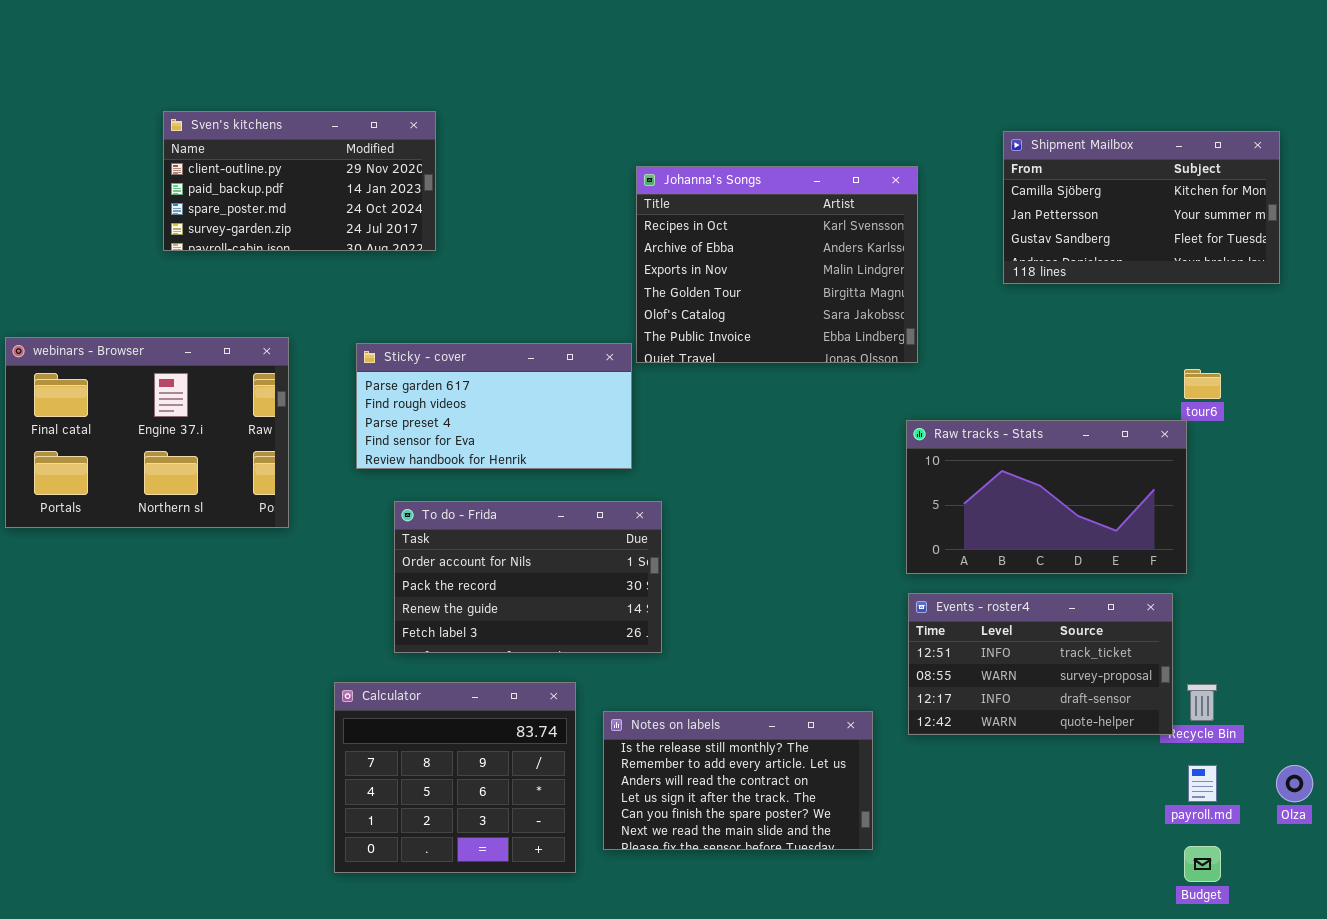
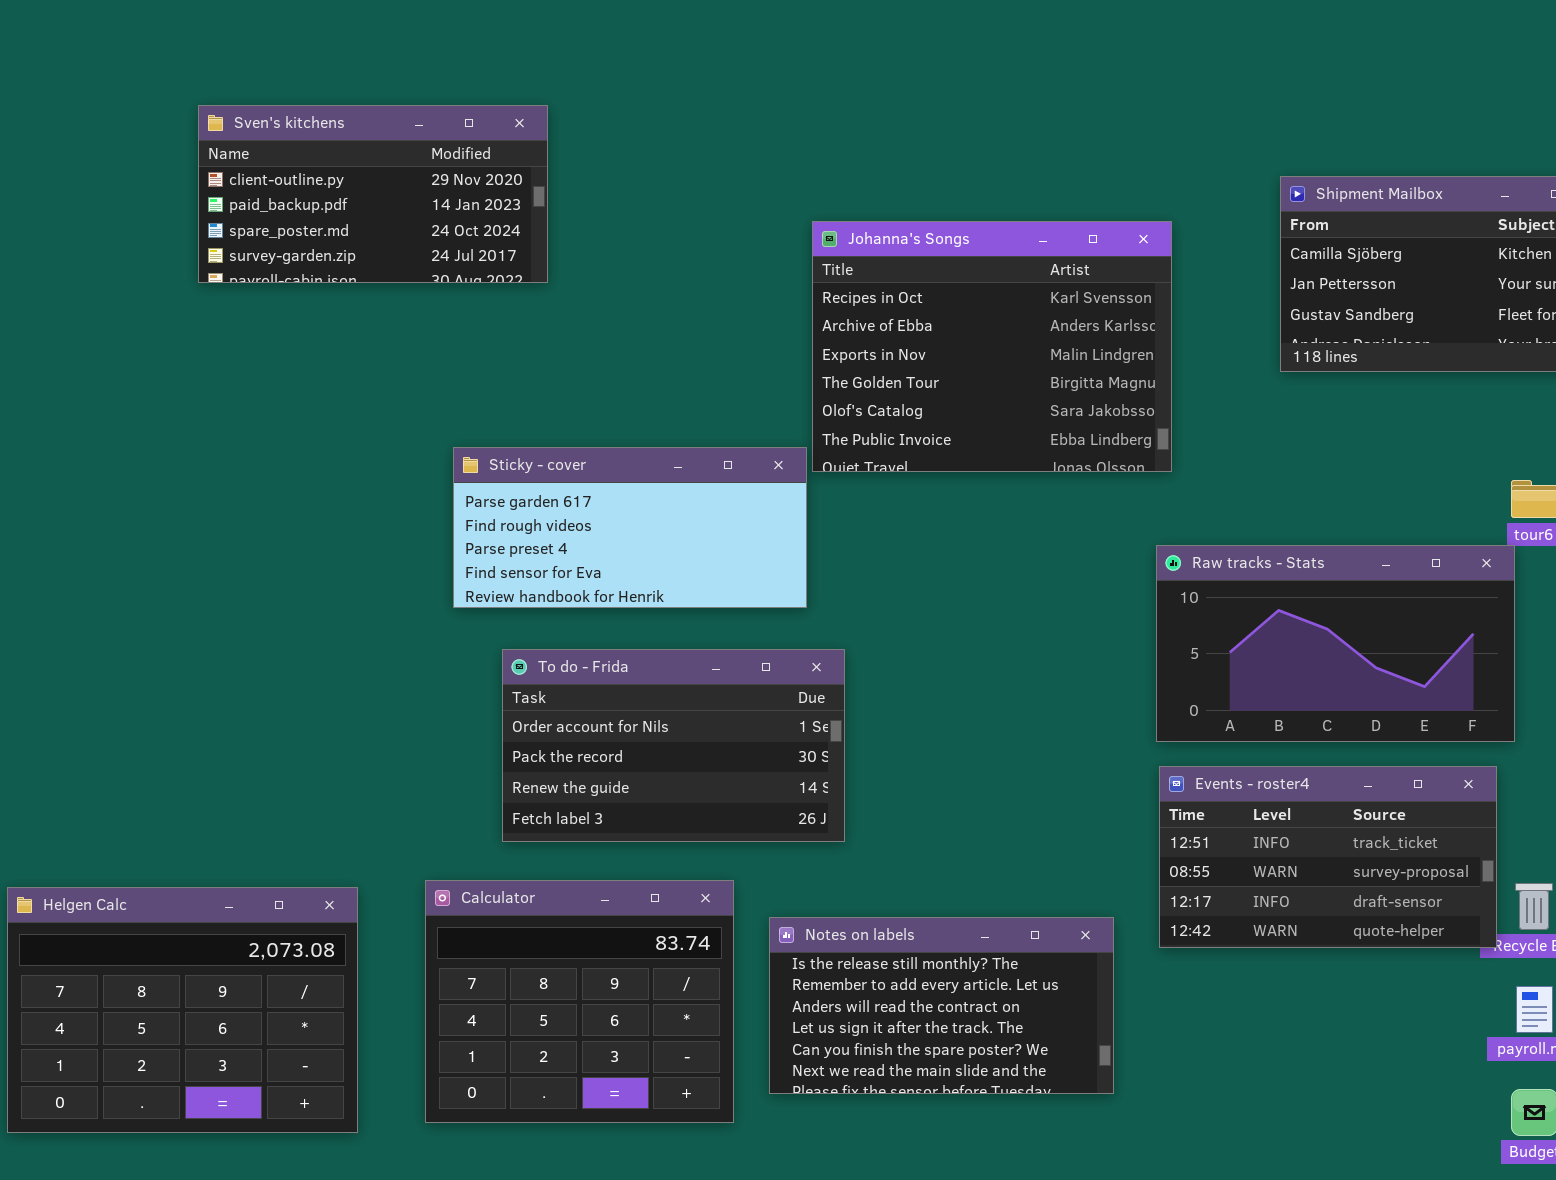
Sven's kitchens: [163,111,436,251] -> [198,105,548,283], moved
webinars - Browser: [5,337,289,528] -> none, closed
Helgen Calc: none -> [7,887,358,1133], opened

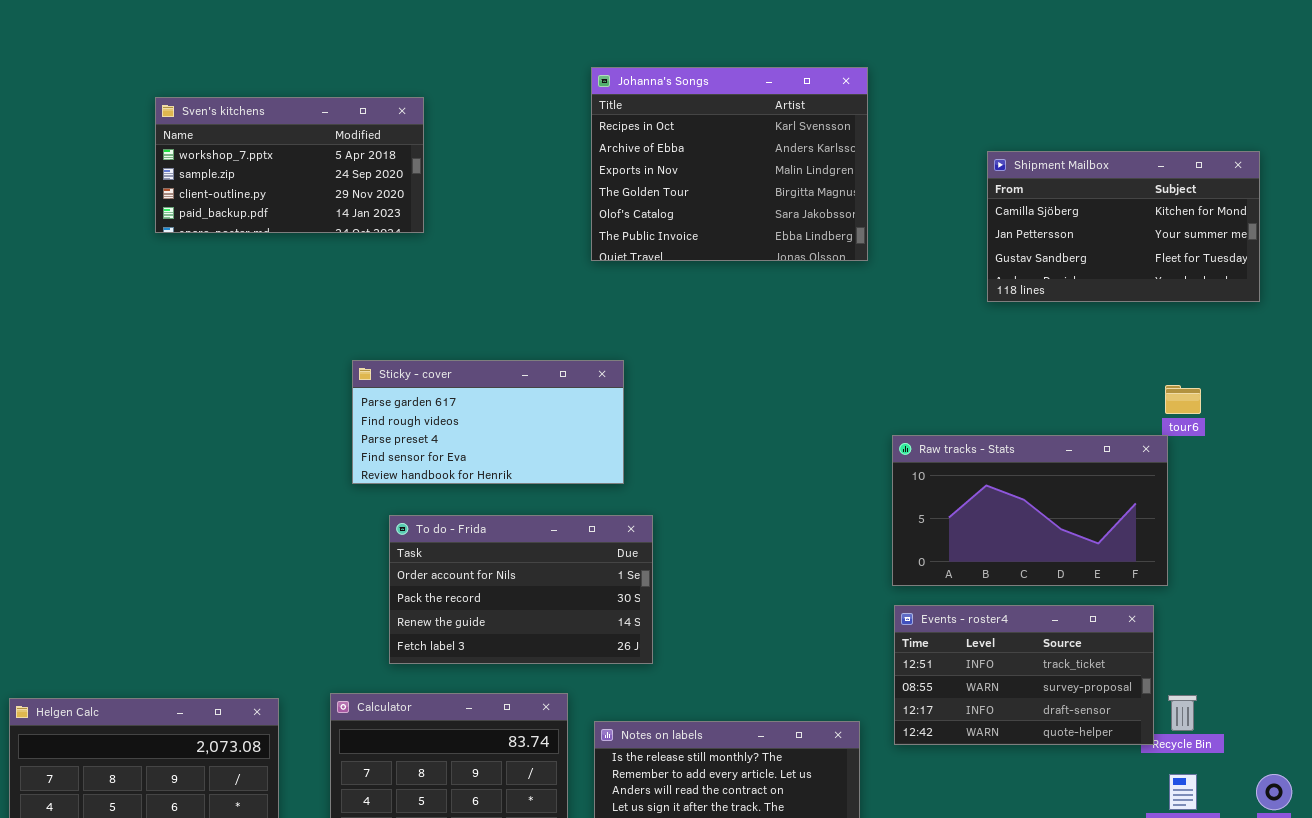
Sven's kitchens: [198,105,548,283] -> [155,97,424,233], scrolled up 2 rows
Johanna's Songs: [812,221,1172,472] -> [591,67,868,261], moved

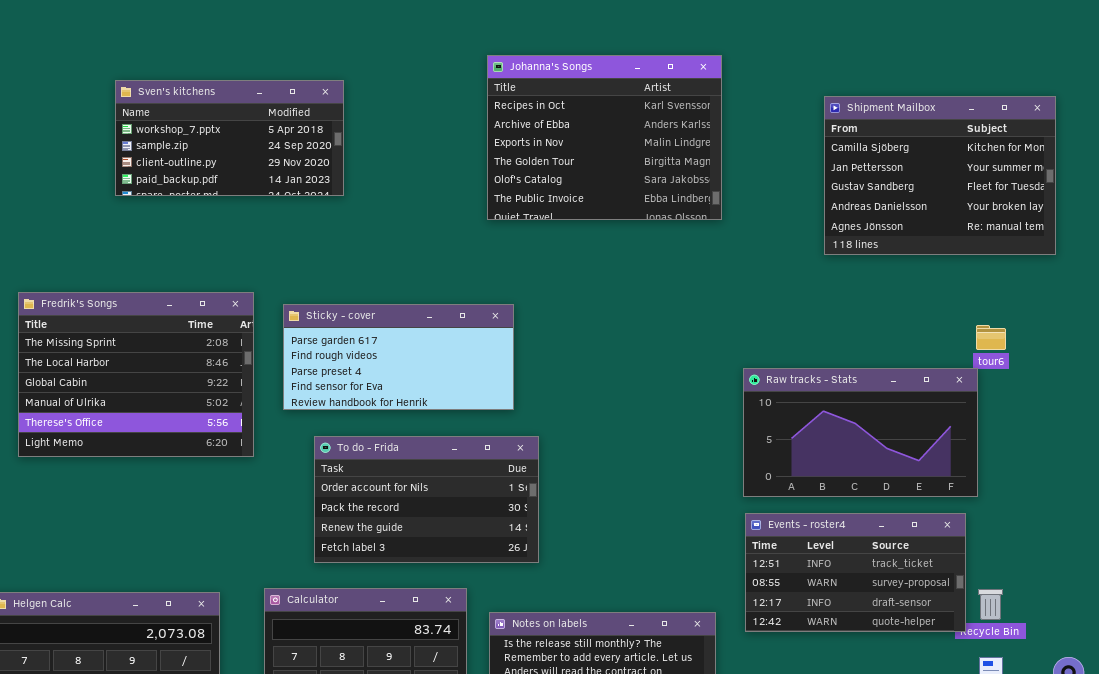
Shipment Mailbox: [987,151,1260,302] -> [824,96,1056,255], resized
Fredrik's Songs: none -> [18,292,254,457], opened

